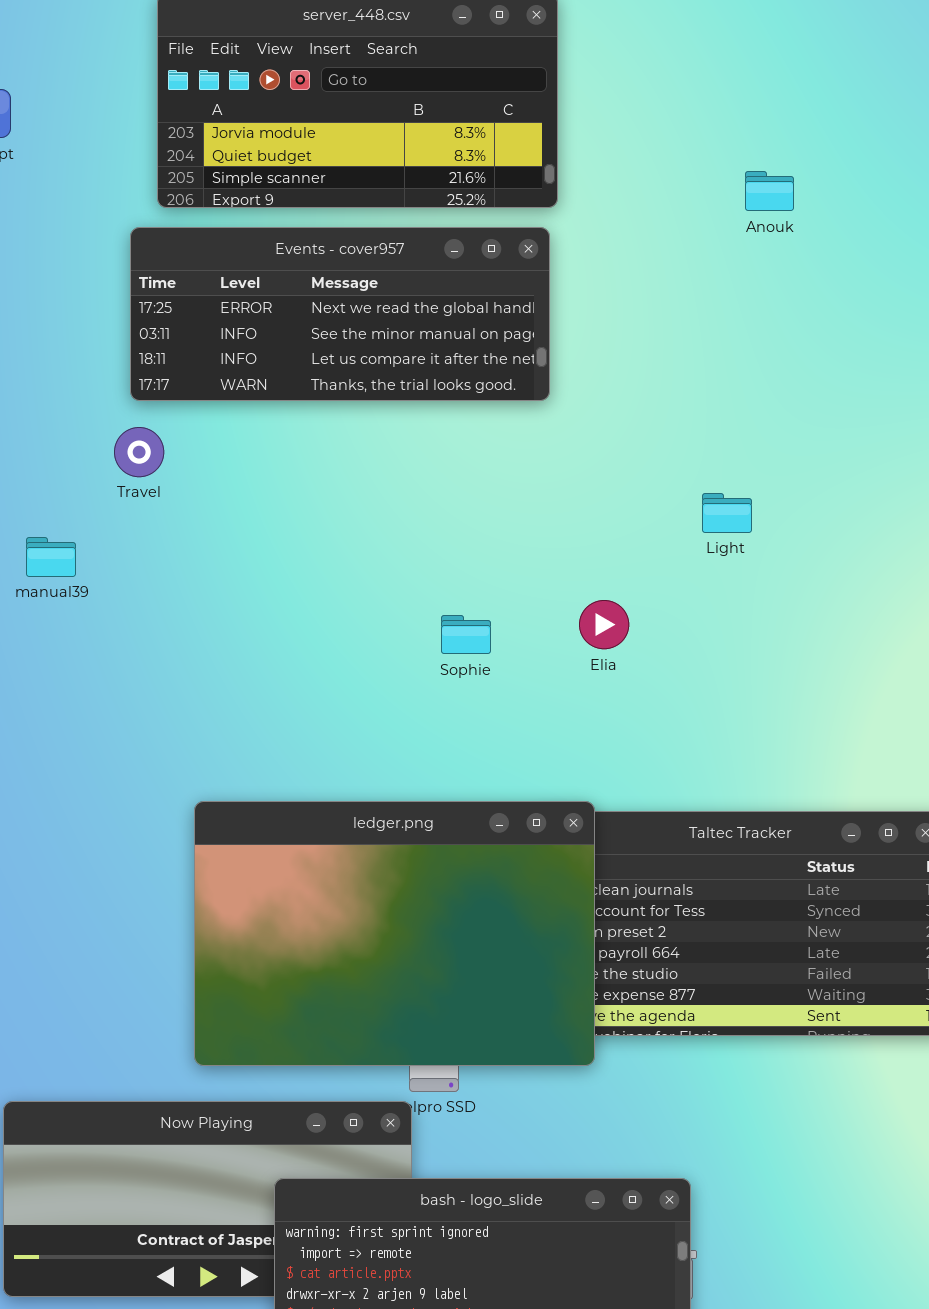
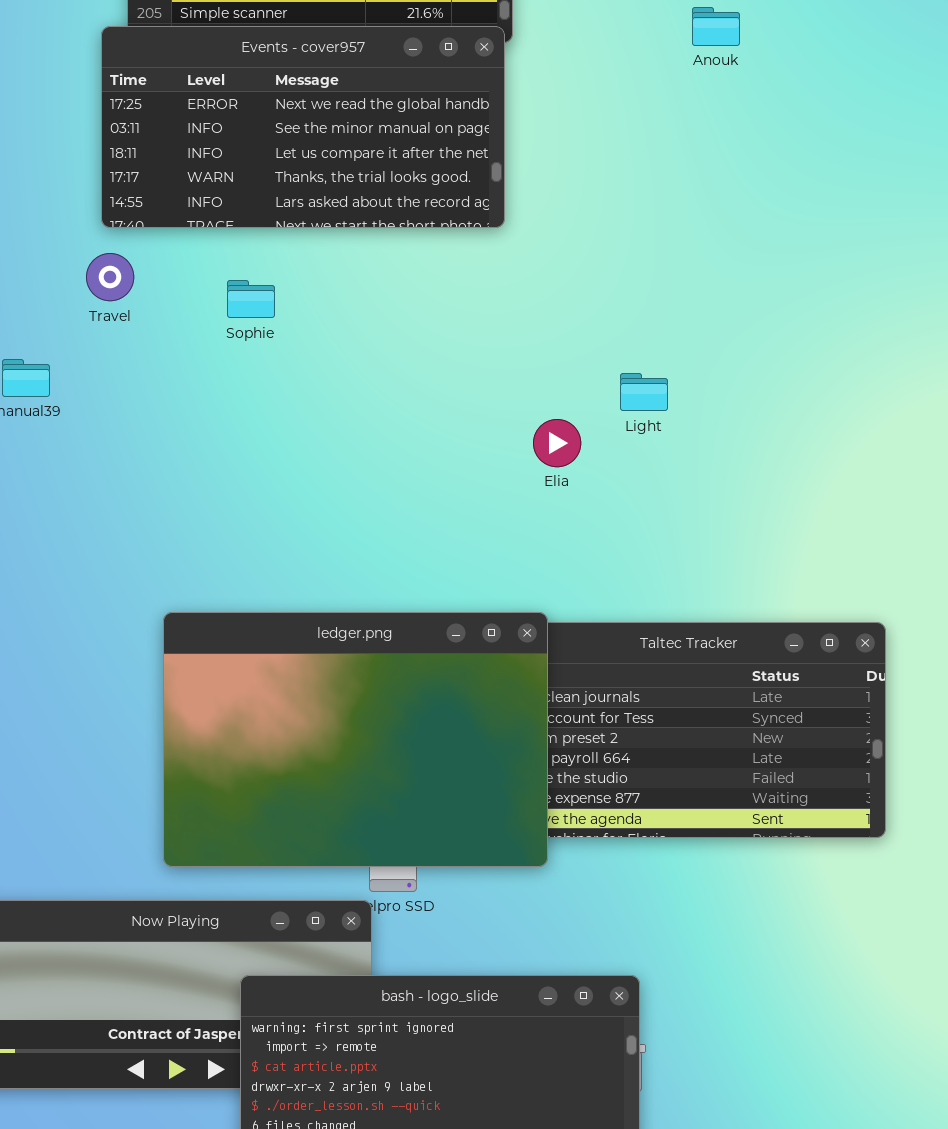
Events - cover957: [130,227,550,401] -> [101,26,505,228], resized
Light: [702,493,752,533] -> [620,373,668,411], moved
Sophie: [441,615,491,654] -> [227,280,275,318], moved

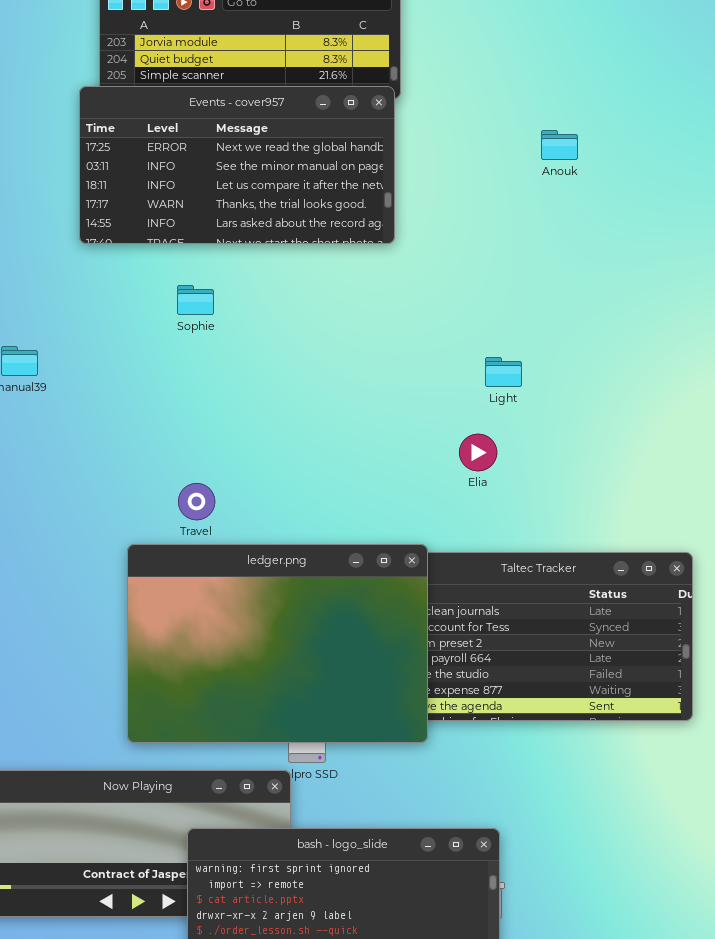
Anouk: [692,7,740,46] -> [541,130,578,160], moved
Travel: [86,253,134,301] -> [178,483,215,520], moved
Elia: [533,419,581,467] -> [459,434,497,471], moved

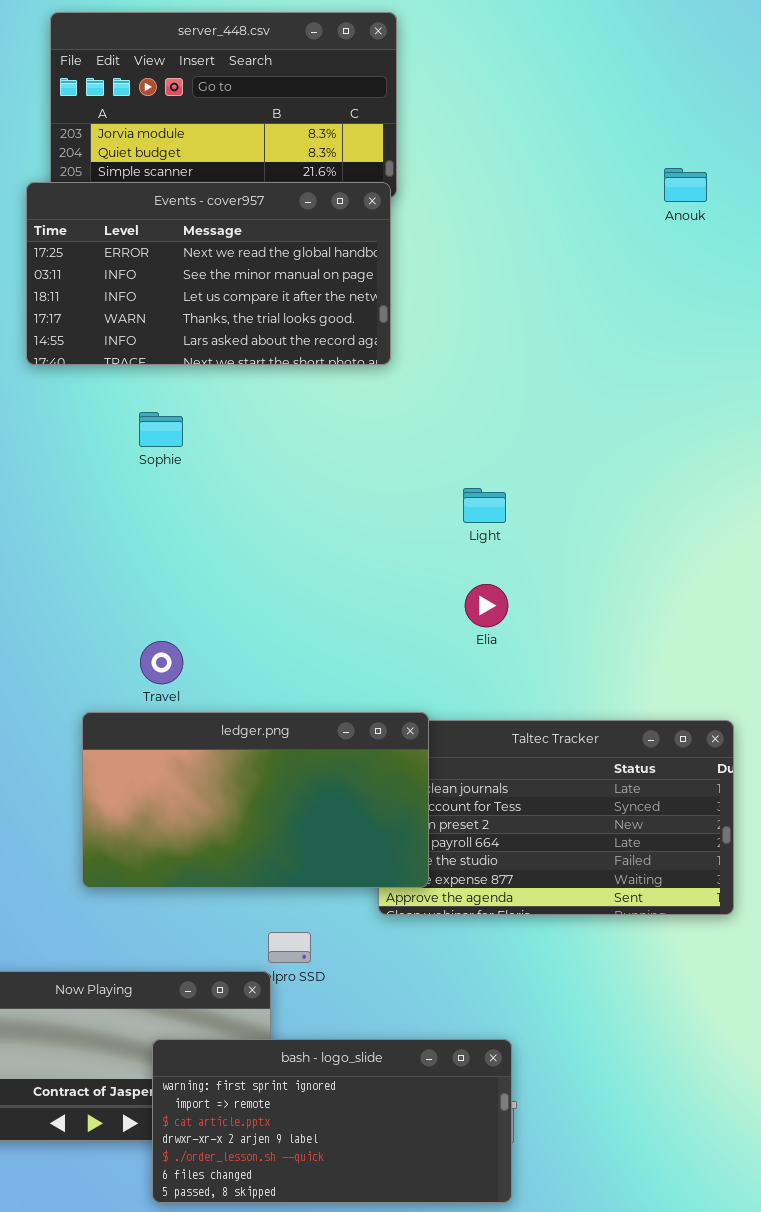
Anouk: [541,130,578,160] -> [664,168,707,202], moved
Light: [485,357,522,387] -> [463,488,506,523], moved
ledger.png: [127,544,428,743] -> [82,712,429,888], resized

